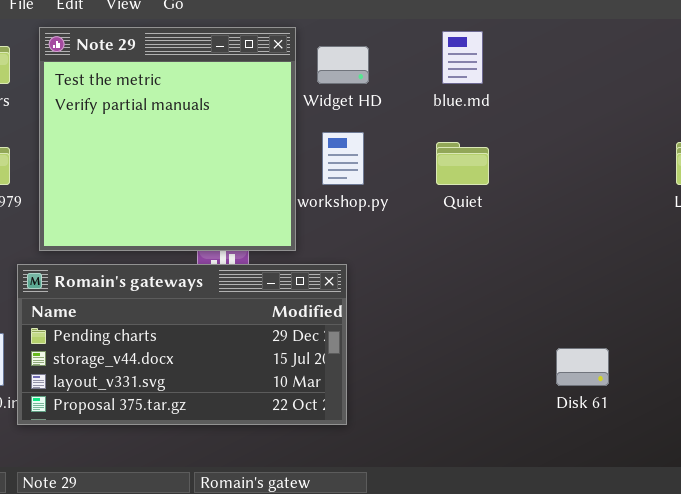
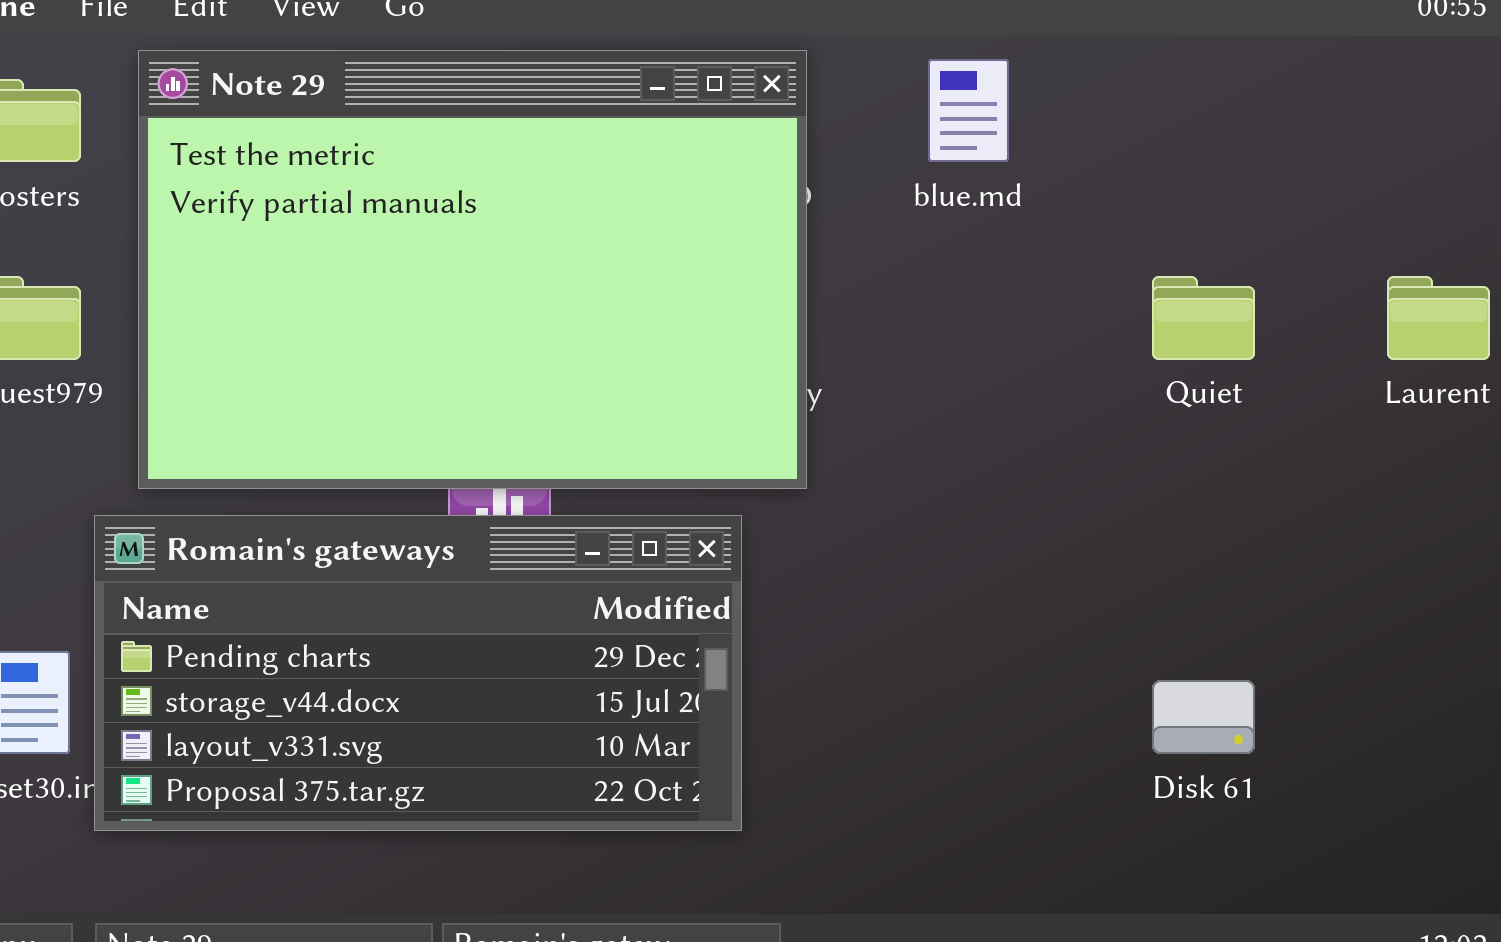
Note 29: [39,27,296,251] -> [138,50,807,489], resized
Quiet: [436,142,489,185] -> [1152,276,1255,360], moved

